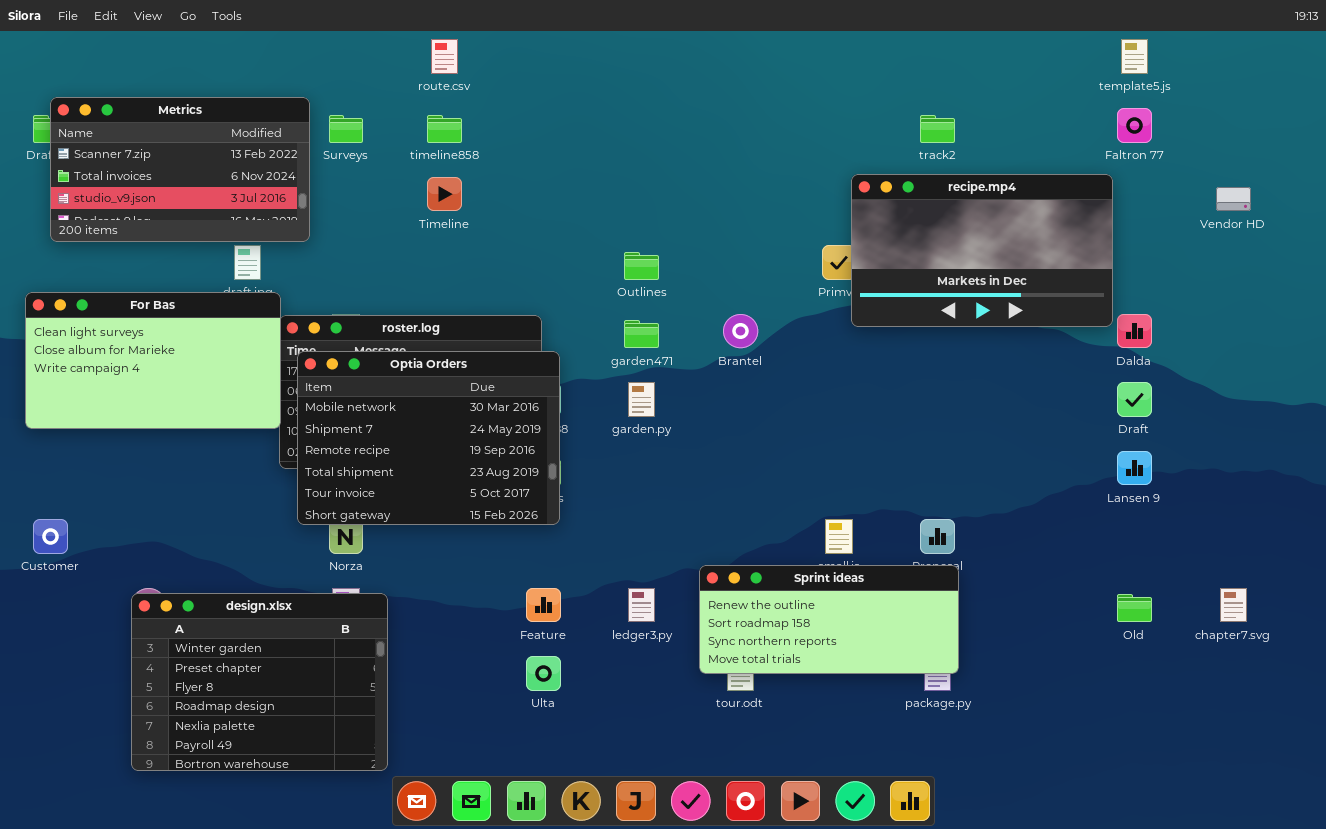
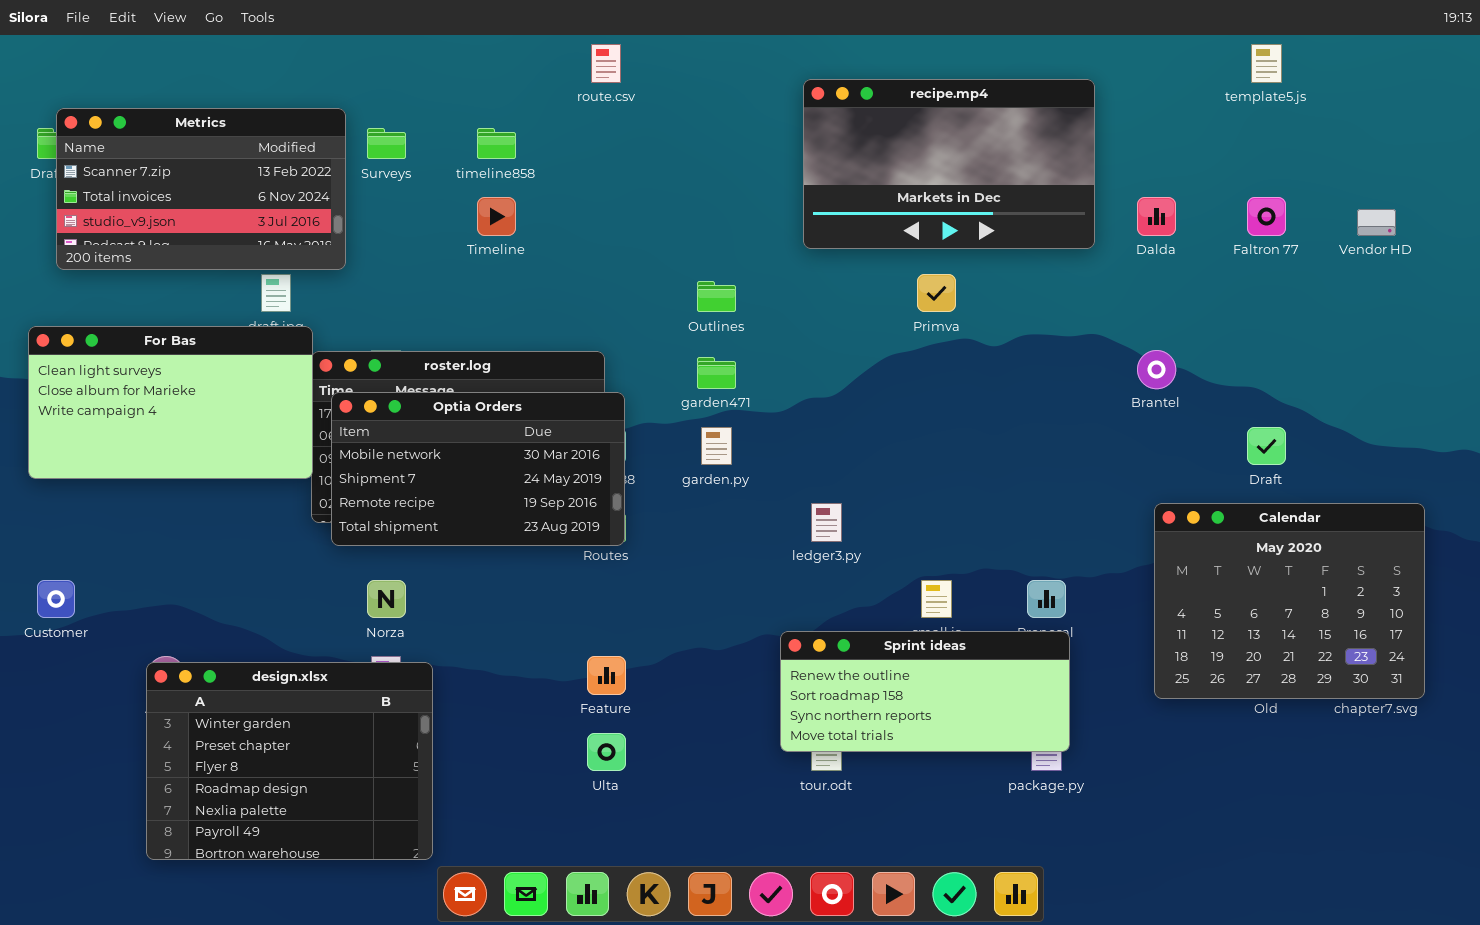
route.csv: [431,39,458,74] -> [591,44,621,83], moved
Faltron 77: [1117,108,1152,143] -> [1247,197,1286,236], moved
recipe.mp4: [851,174,1113,327] -> [803,79,1095,249], moved
Brantel: [723,314,758,348] -> [1137,350,1176,389], moved
Dalda: [1117,314,1152,348] -> [1137,197,1176,236], moved
Optia Orders: [297,351,560,525] -> [331,392,625,546], resized
Calendar: none -> [1154,503,1425,699], opened
ledger3.py: [628,588,655,622] -> [811,503,842,542], moved

